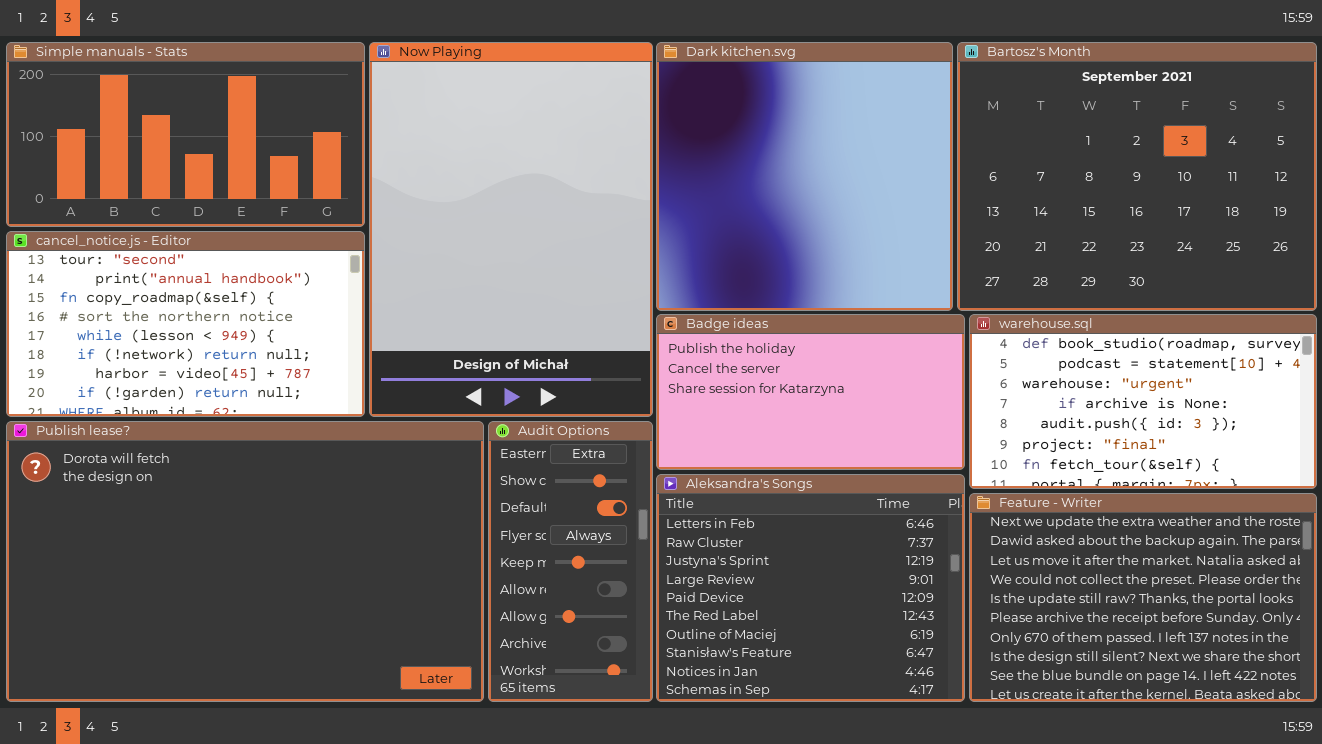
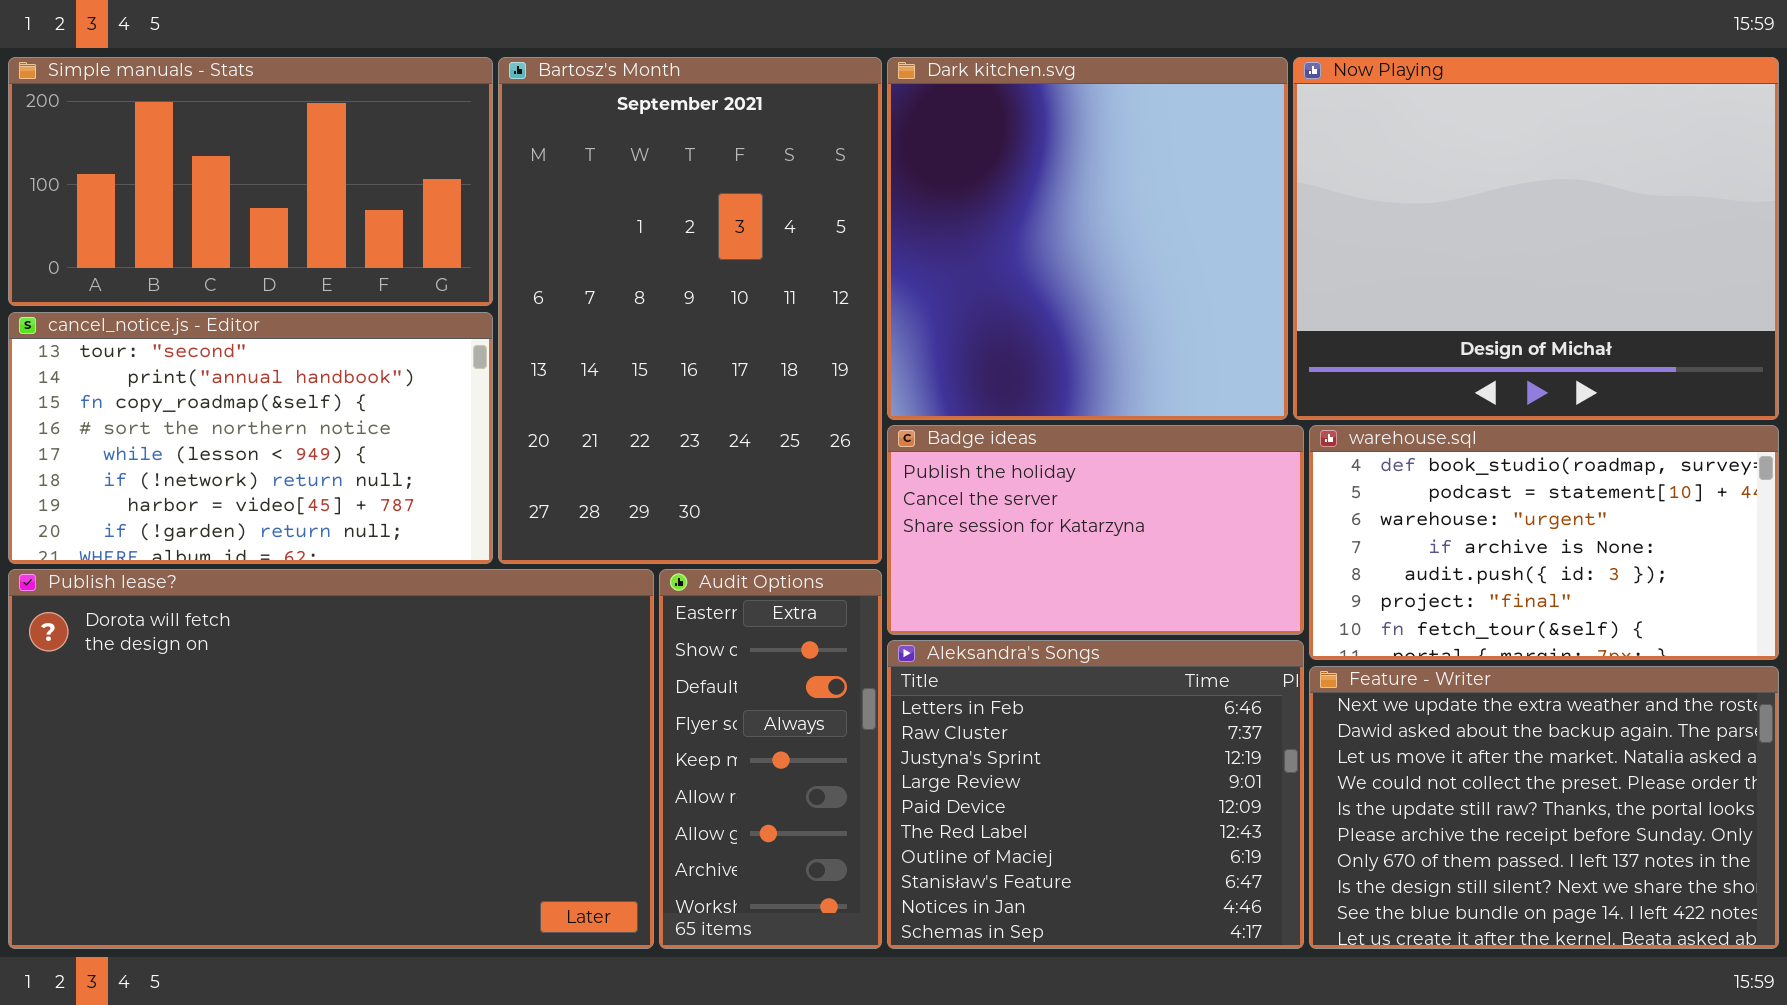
Now Playing: [369,42,653,417] -> [1293,57,1779,420], moved, resized
Bartosz's Month: [957,42,1317,311] -> [498,57,882,564], moved, resized

